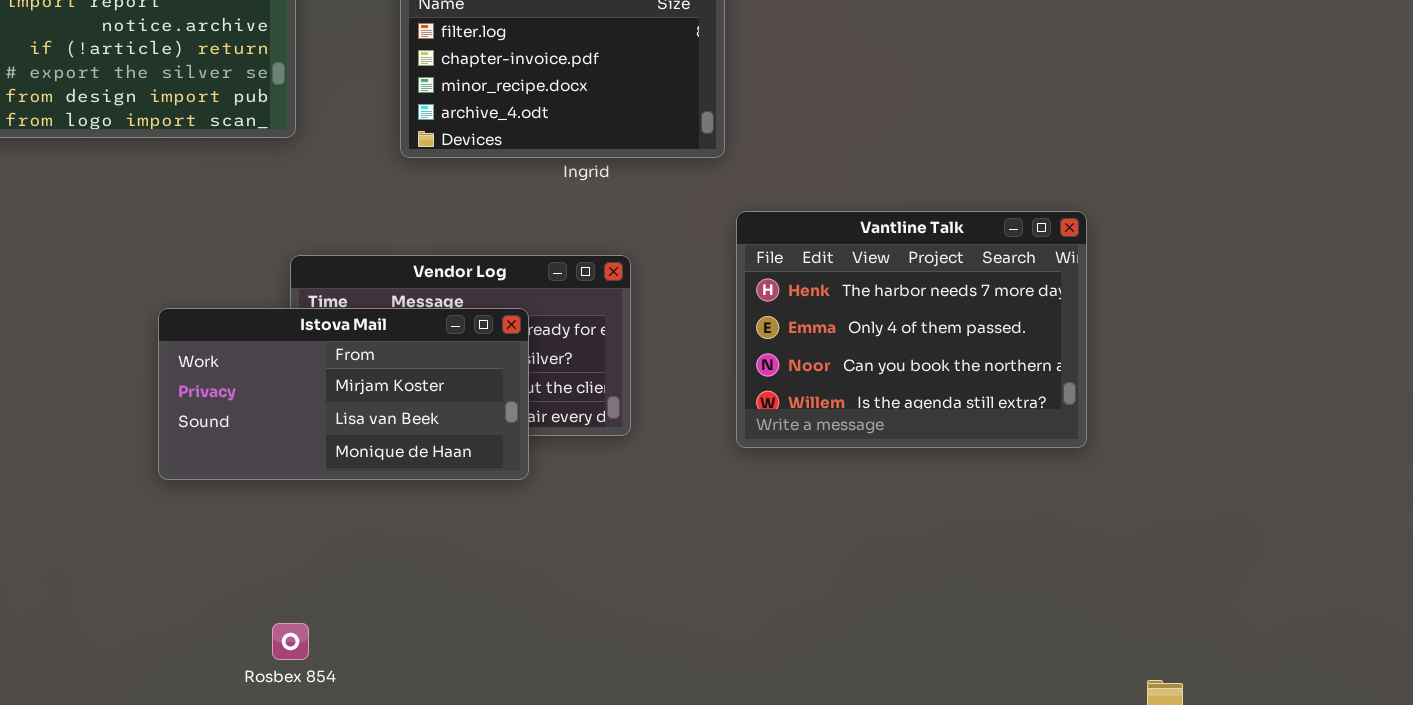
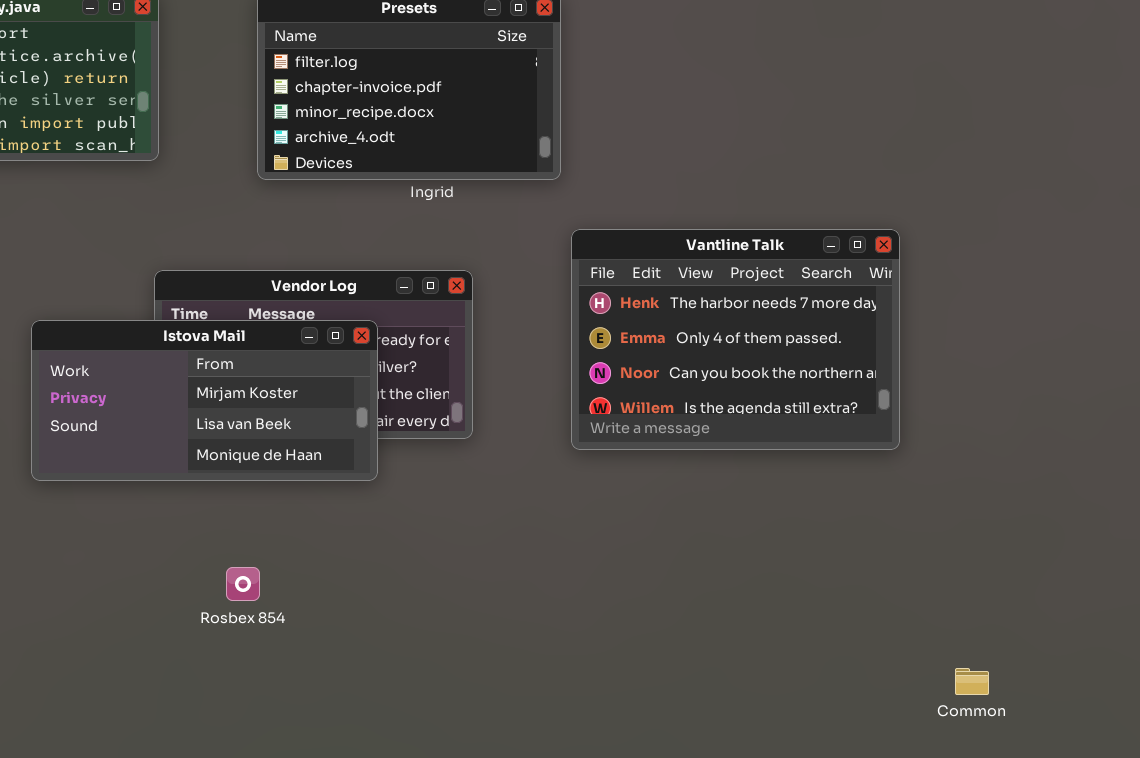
Rosbex 854: [272,623,309,660] -> [226,567,260,601], moved

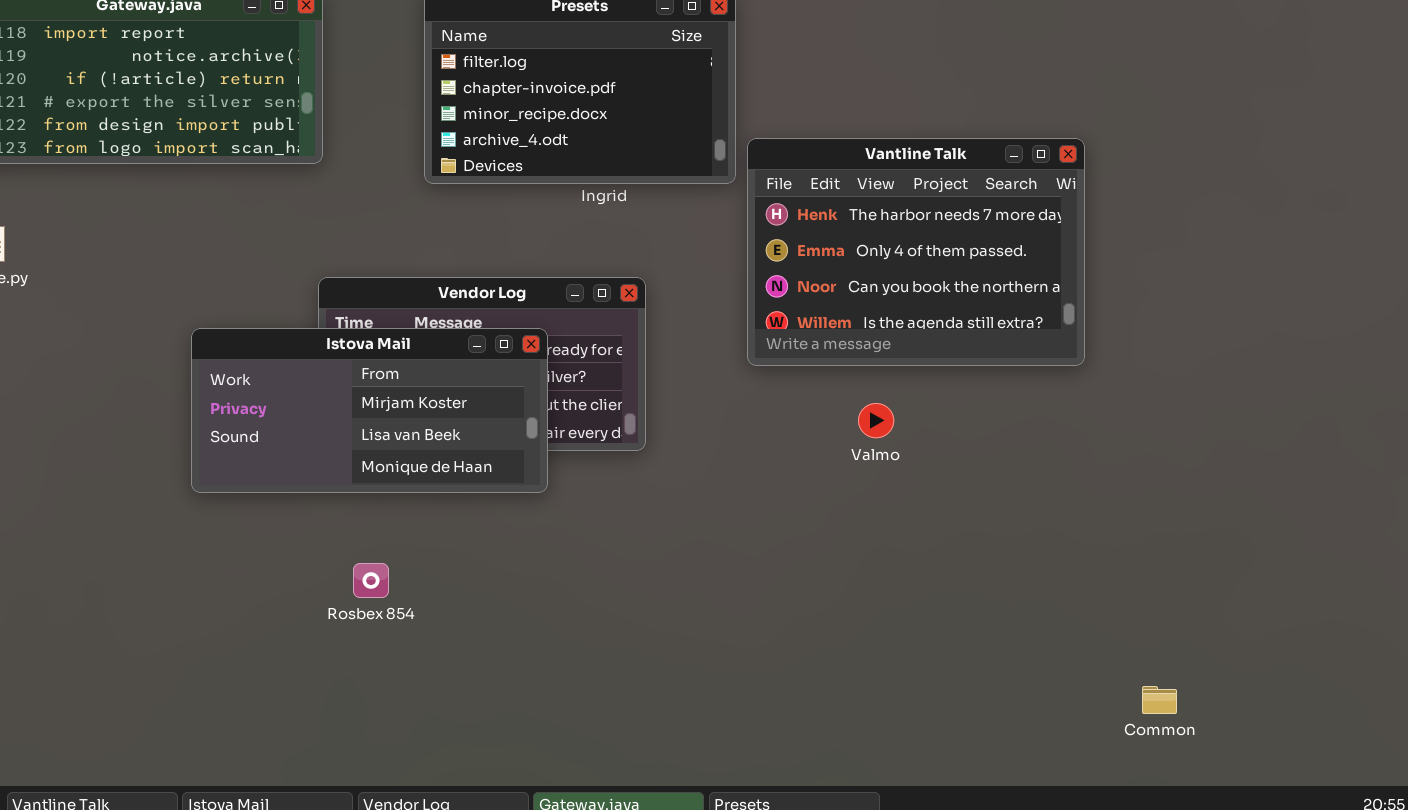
Vantline Talk: [571,229,900,450] -> [747,138,1085,366], moved
Rosbex 854: [226,567,260,601] -> [353,563,389,598], moved

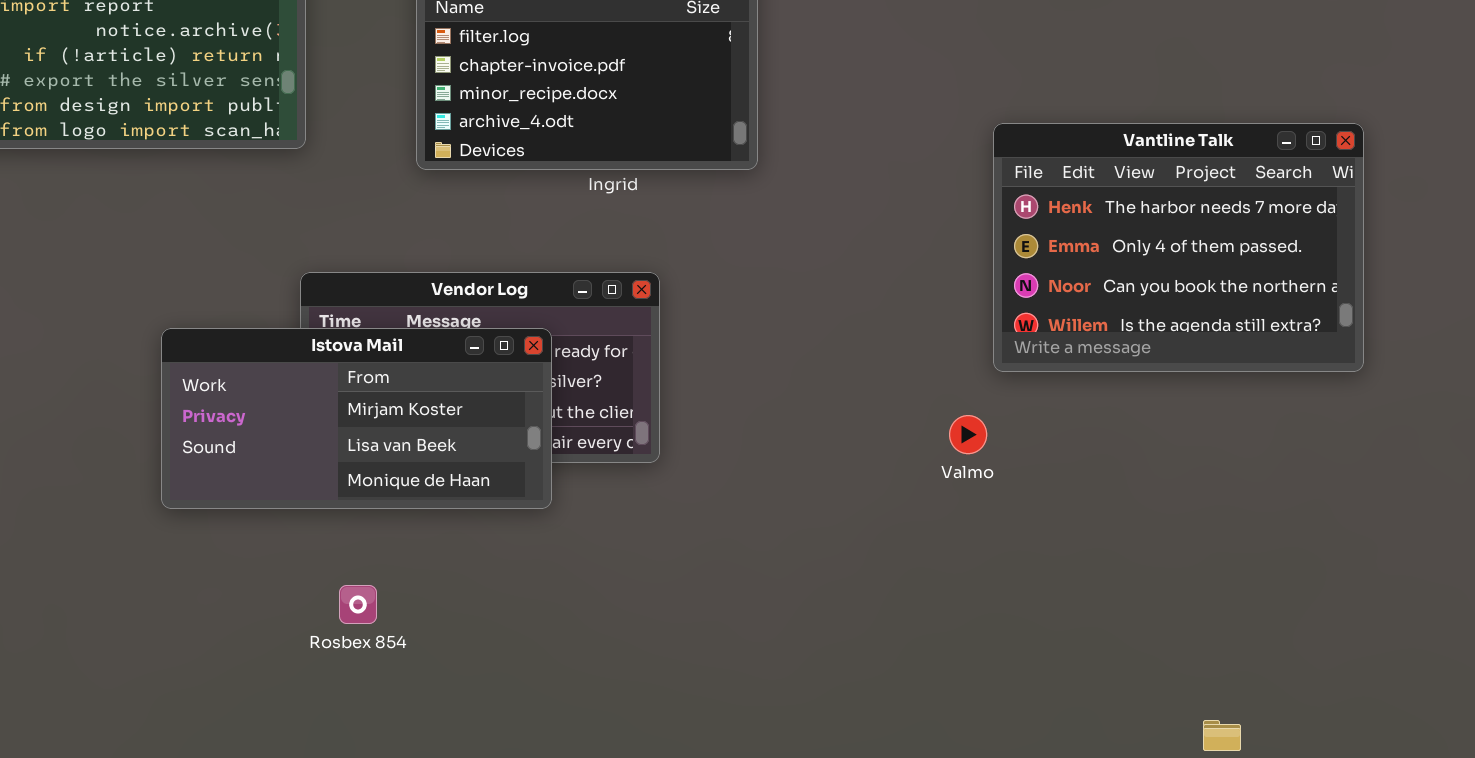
Vantline Talk: [747,138,1085,366] -> [993,123,1364,372], moved
Valmo: [858,403,894,438] -> [949,415,987,454], moved

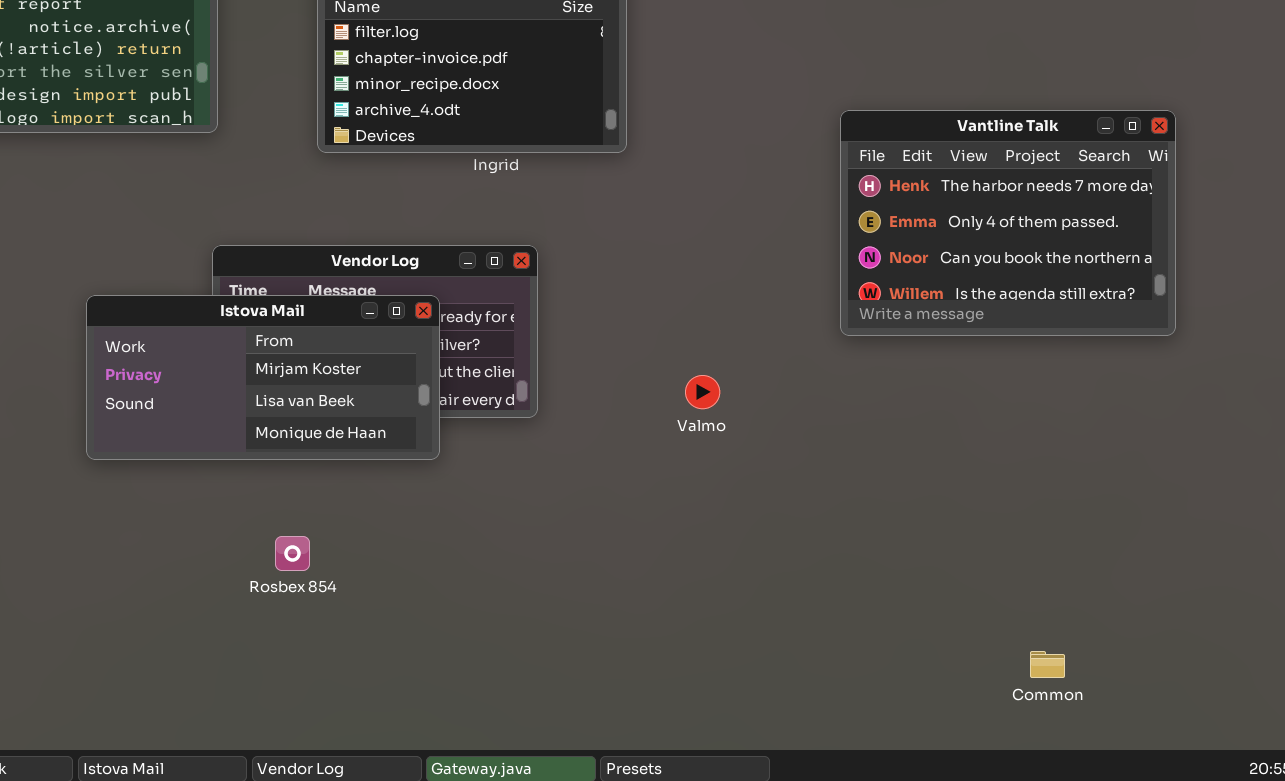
Valmo: [949,415,987,454] -> [685,375,720,409], moved
Rosbex 854: [339,585,377,624] -> [275,536,310,571], moved

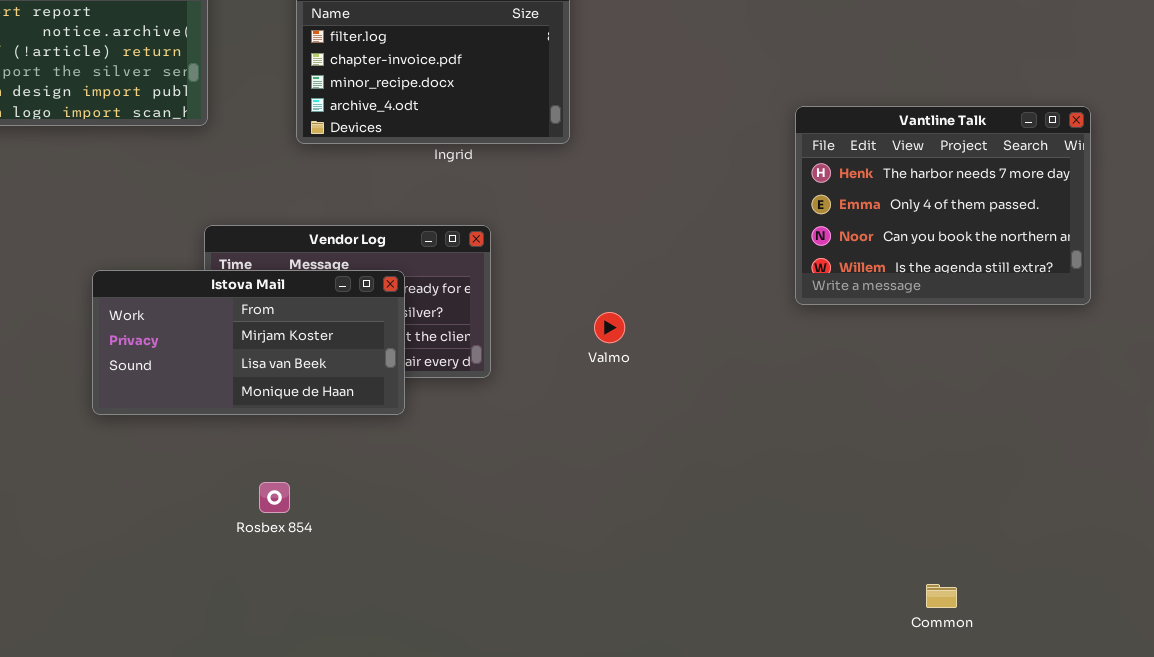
Vantline Talk: [840,110,1176,336] -> [795,106,1091,305], moved
Valmo: [685,375,720,409] -> [594,312,625,343], moved

